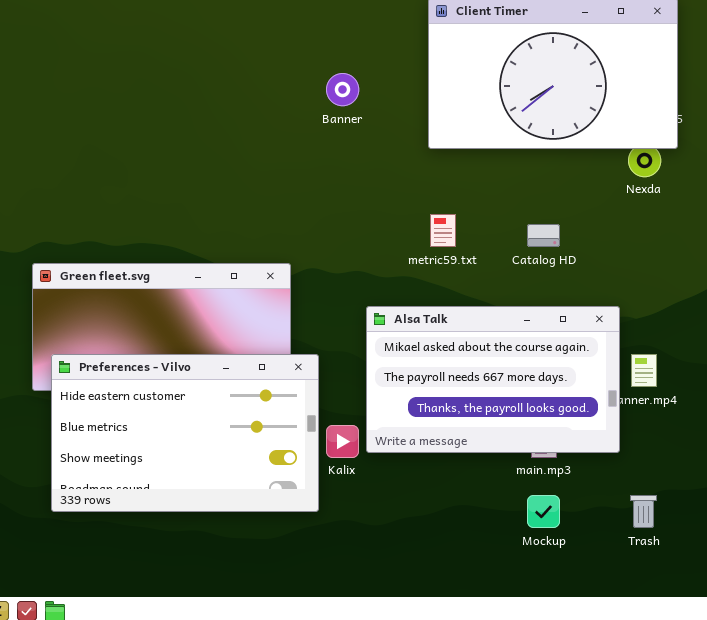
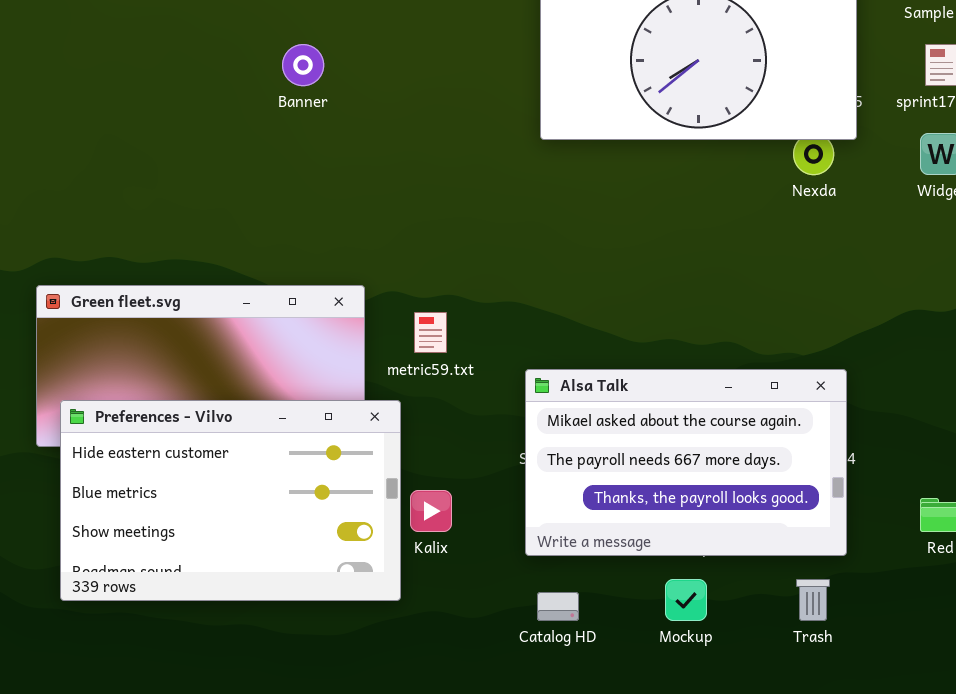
Banner: [326,73,359,106] -> [282,44,324,86], moved
metric59.txt: [430,214,456,247] -> [414,312,447,353], moved
Catalog HD: [527,224,560,247] -> [537,592,579,621], moved
Alsa Talk: [366,306,620,453] -> [525,369,847,556], moved

